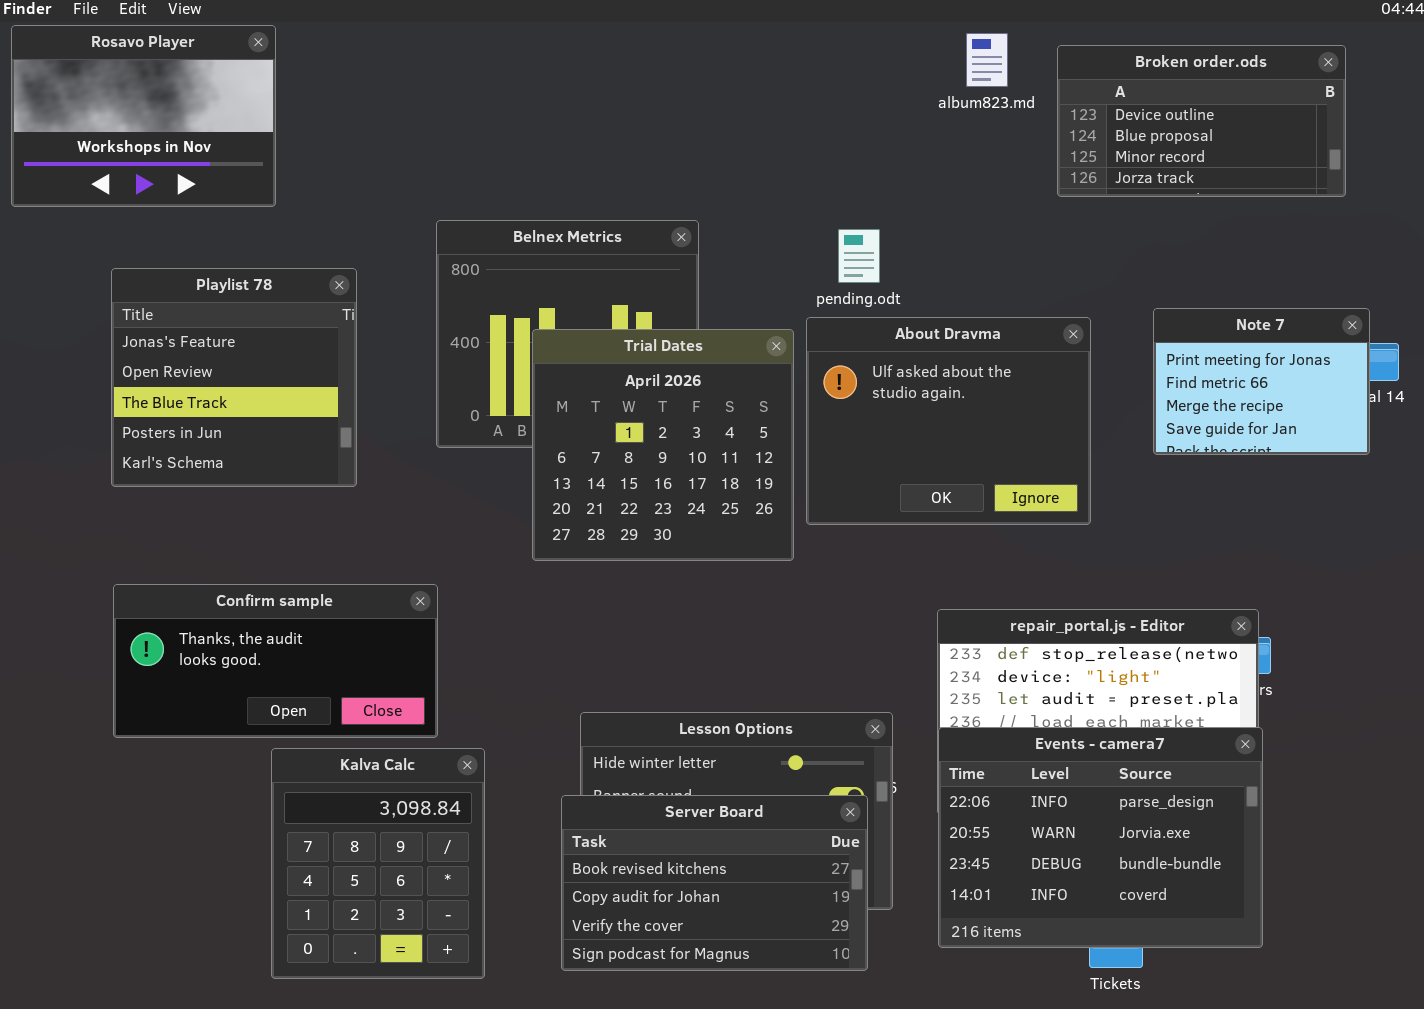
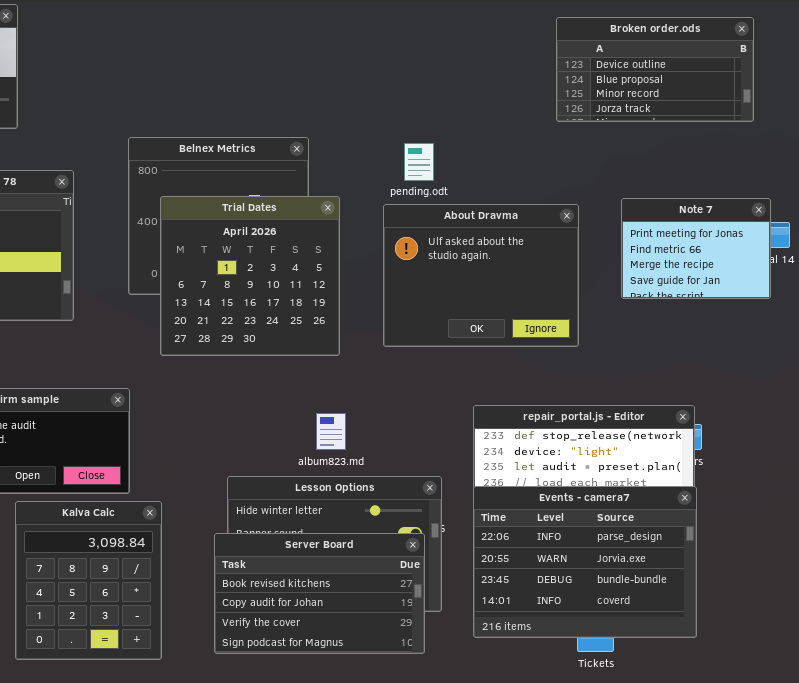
album823.md: [966,33,1008,87] -> [316,413,346,450], moved
Trial Dates: [532,329,794,561] -> [160,196,340,356], moved

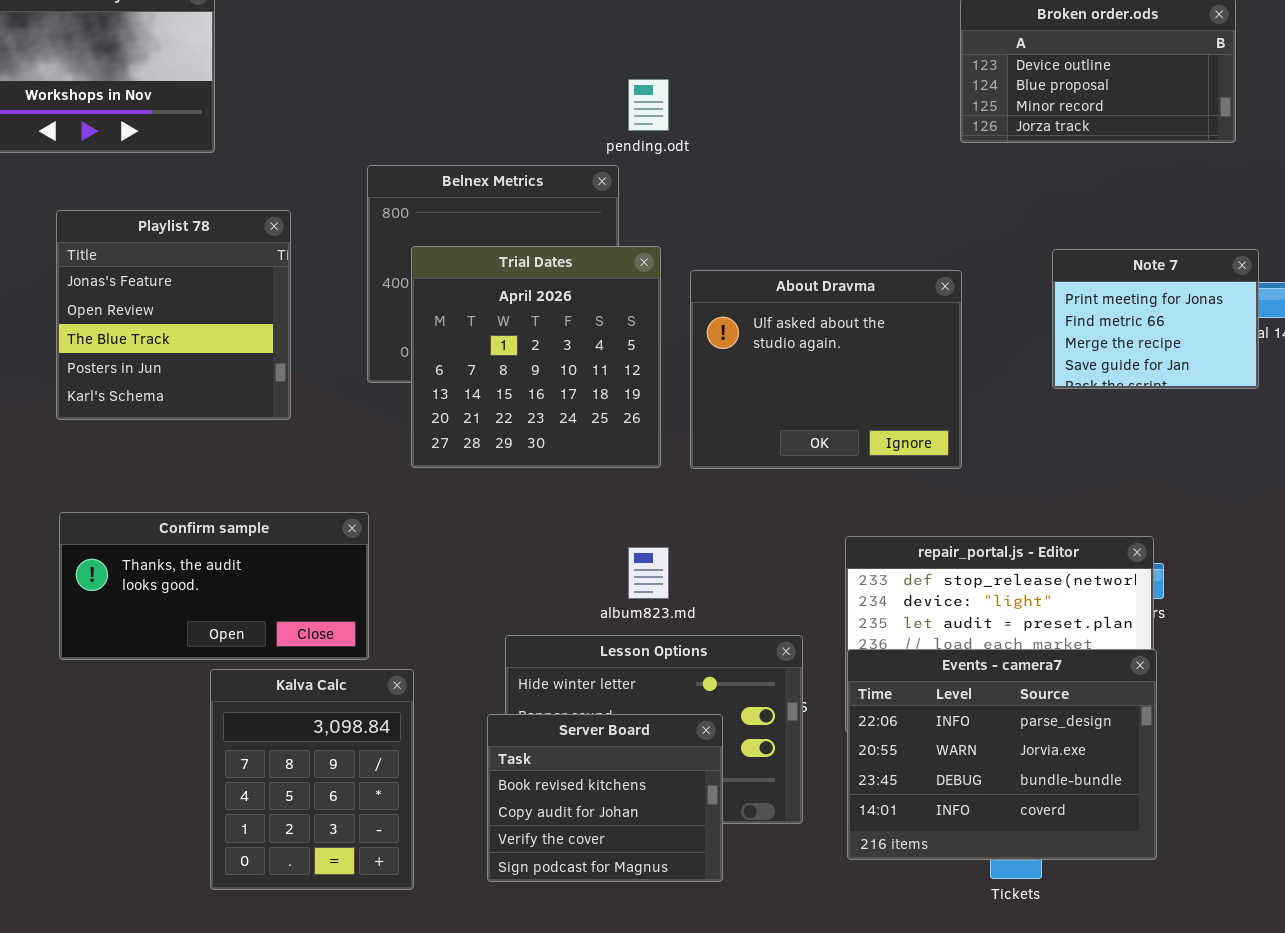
pending.odt: [404,143,434,181] -> [628,79,669,131], moved
About Dravma: [383,204,579,347] -> [690,270,962,469], moved
Server Board: [214,533,425,654] -> [487,714,723,882], resized

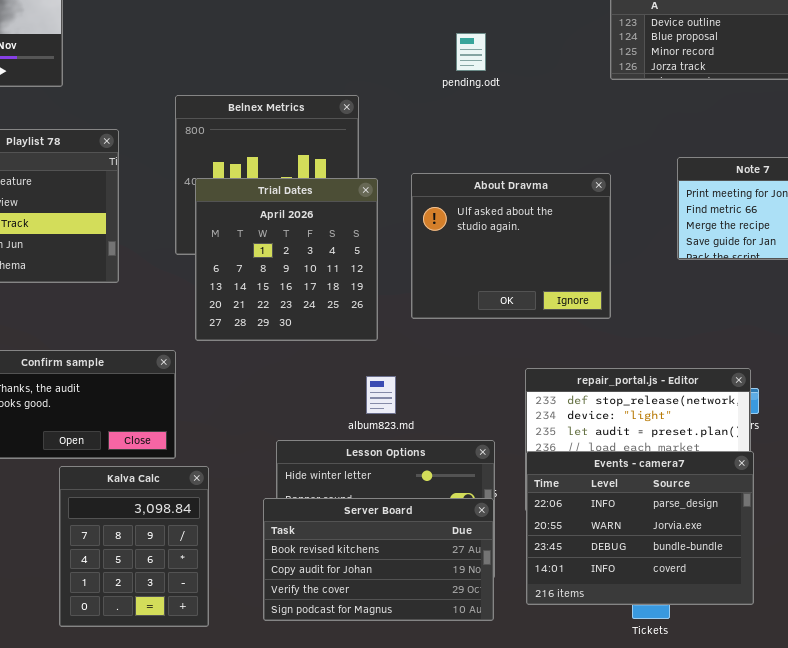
pending.odt: [628,79,669,131] -> [456,33,486,71], moved
Trial Dates: [411,246,661,468] -> [195,178,378,341], moved
Server Board: [487,714,723,882] -> [263,498,494,621], resized

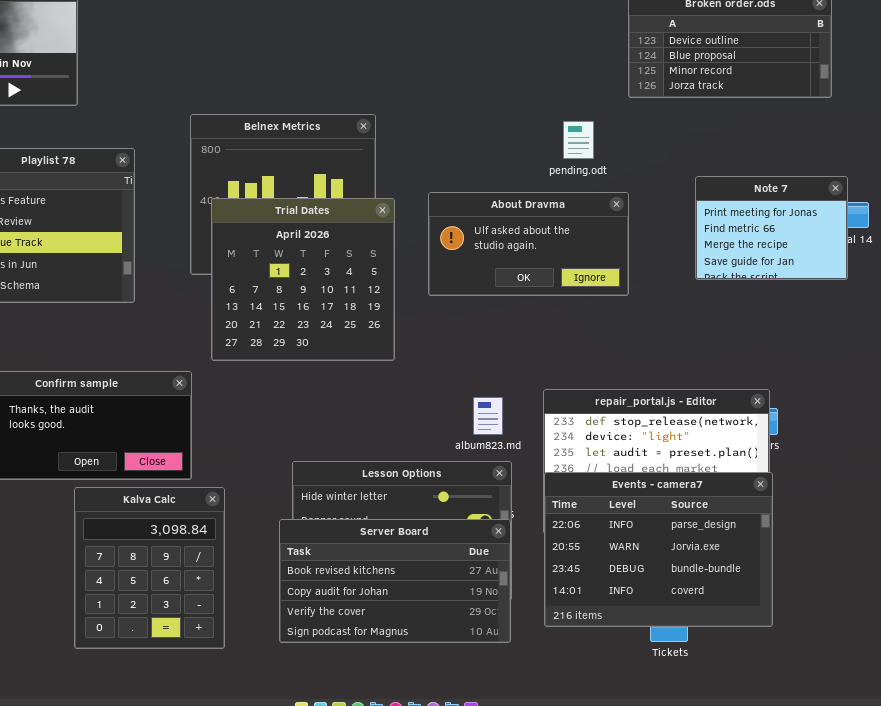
pending.odt: [456,33,486,71] -> [563,121,594,159], moved
About Dravma: [411,173,611,319] -> [428,192,629,296], resized
album823.md: [366,376,396,414] -> [473,397,503,435], moved

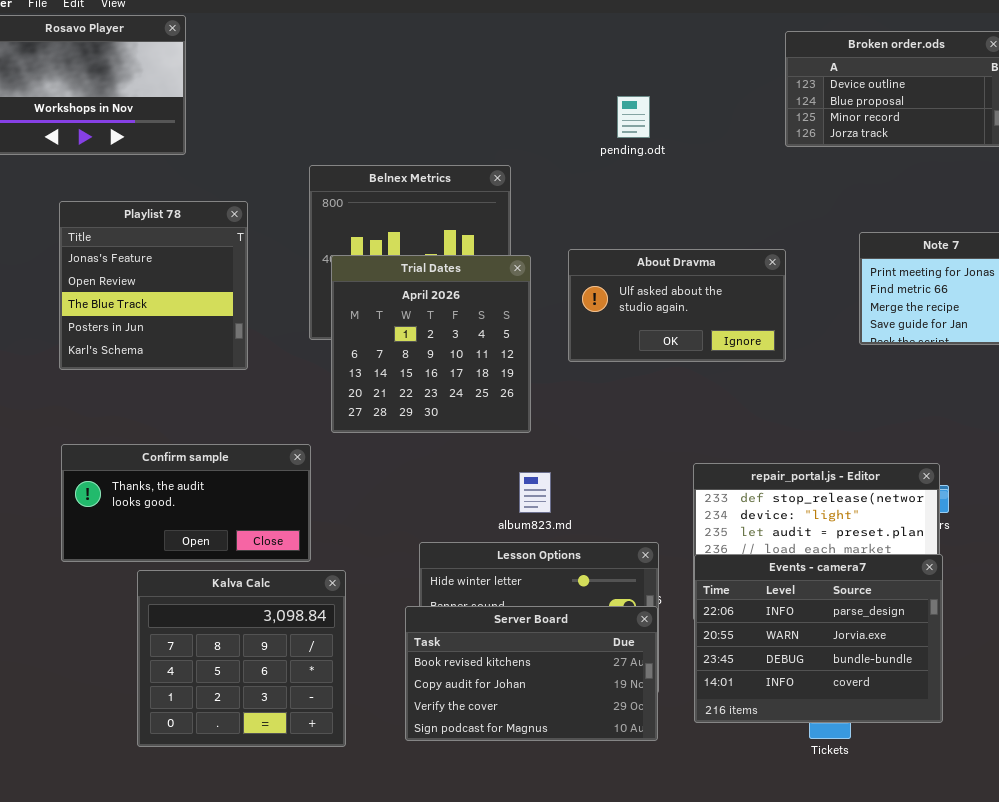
pending.odt: [563,121,594,159] -> [617,96,650,138], moved
album823.md: [473,397,503,435] -> [519,472,551,513], moved
Kalva Calc: [74,487,225,649] -> [137,570,346,747], resized

